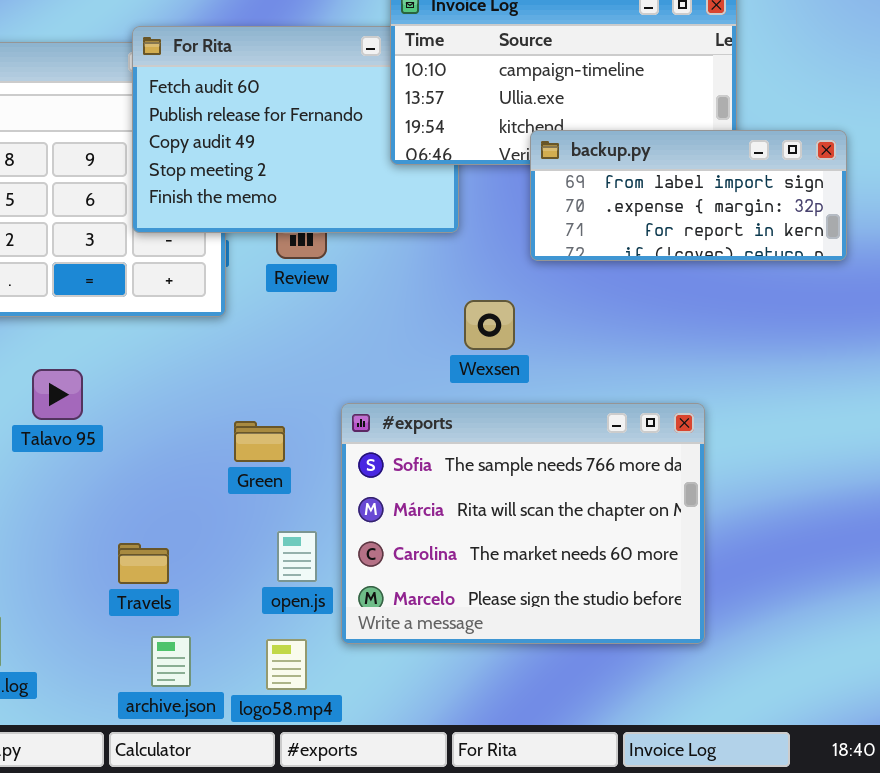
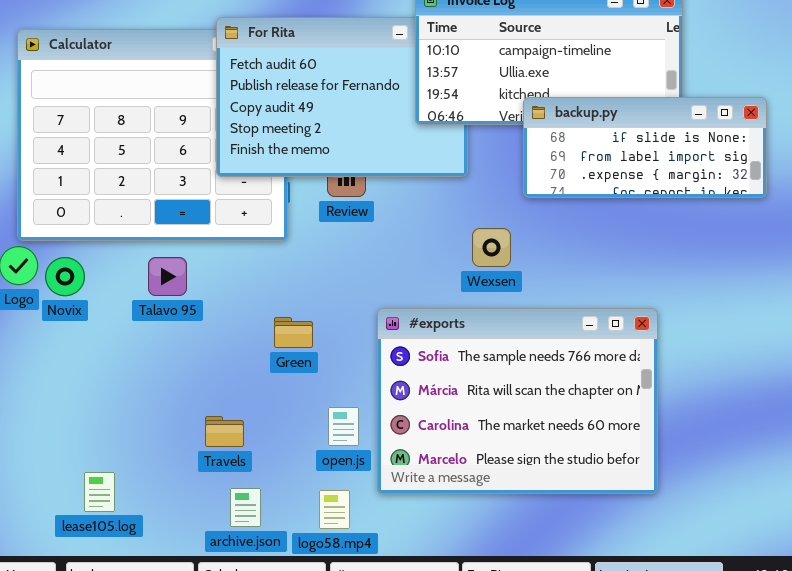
backup.py: [530,130,847,261] -> [523,97,767,198], scrolled up 1 row
Talavo 95: [32,369,83,420] -> [148,257,187,296], moved
Green: [234,421,285,462] -> [274,317,313,348], moved

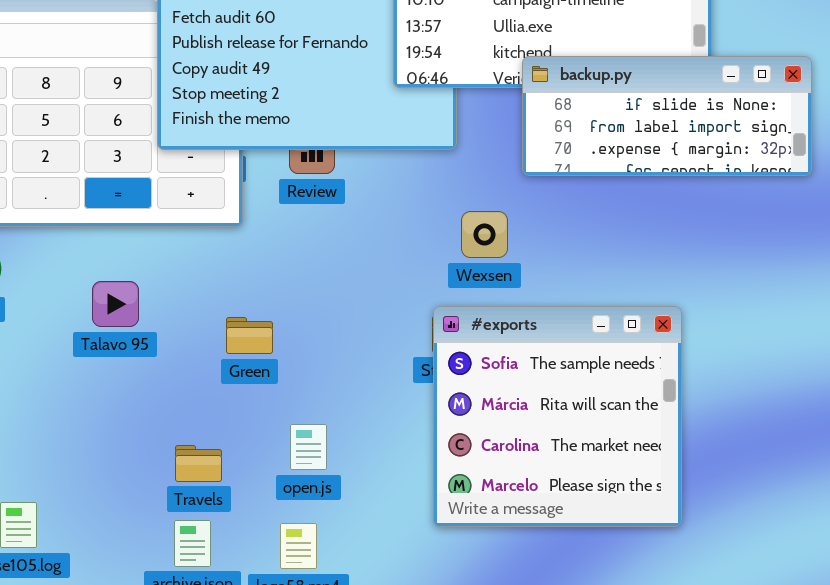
Talavo 95: [148,257,187,296] -> [92,281,139,327], moved
#exports: [377,308,658,494] -> [433,306,682,527], resized
Travels: [205,416,244,447] -> [175,445,222,482], moved

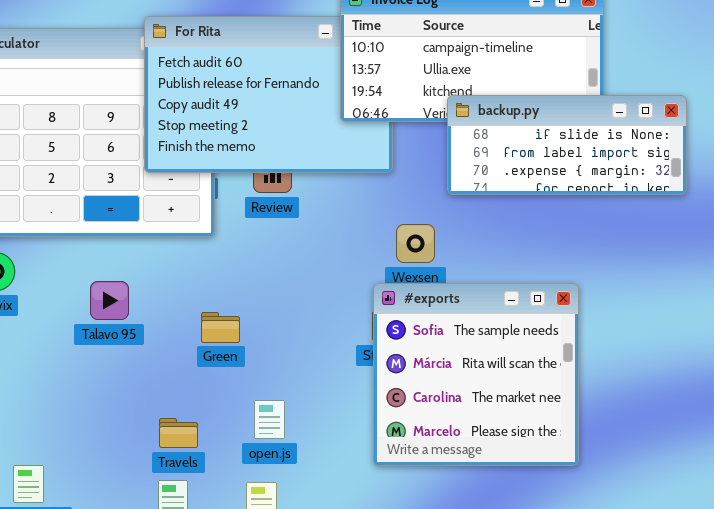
#exports: [433,306,682,527] -> [373,283,579,466], moved

